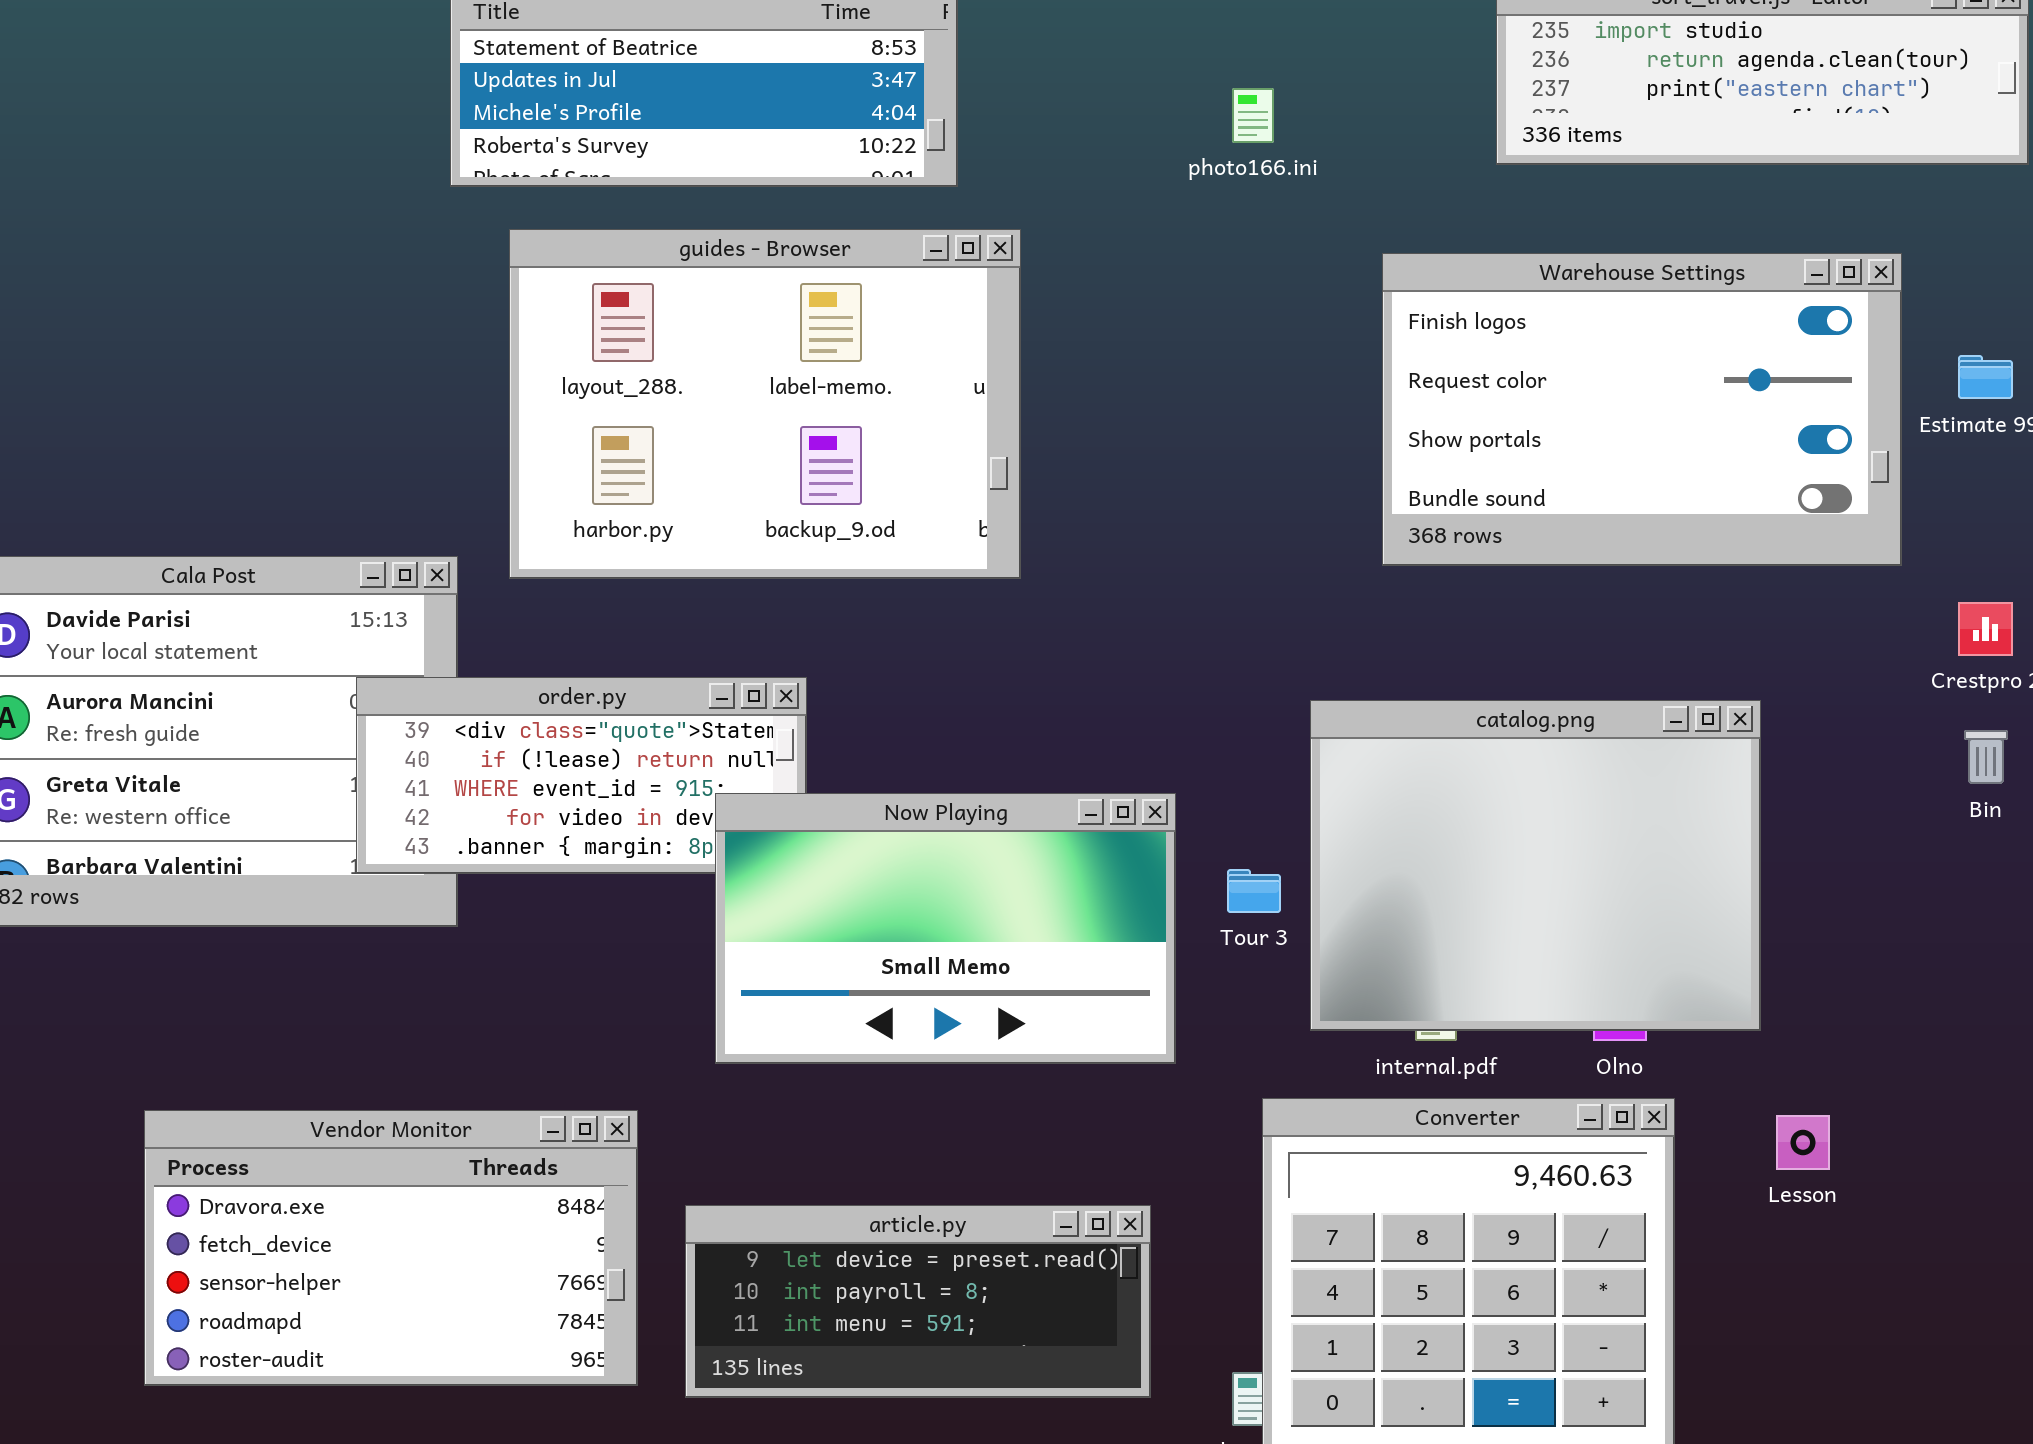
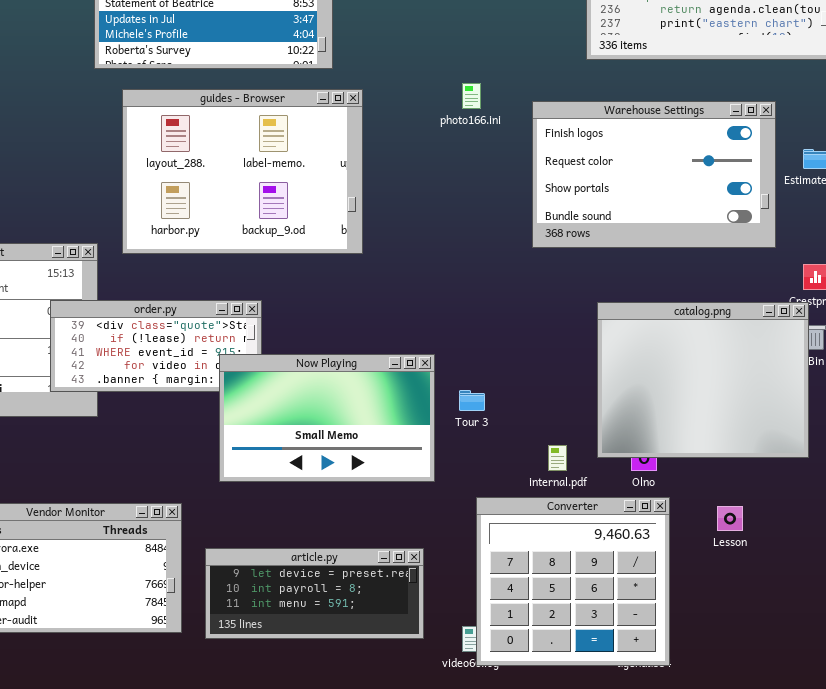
photo166.ini: [1232,88,1274,143] -> [462,83,481,109], moved
catalog.png: [1310,700,1761,1031] -> [597,302,809,458], moved

